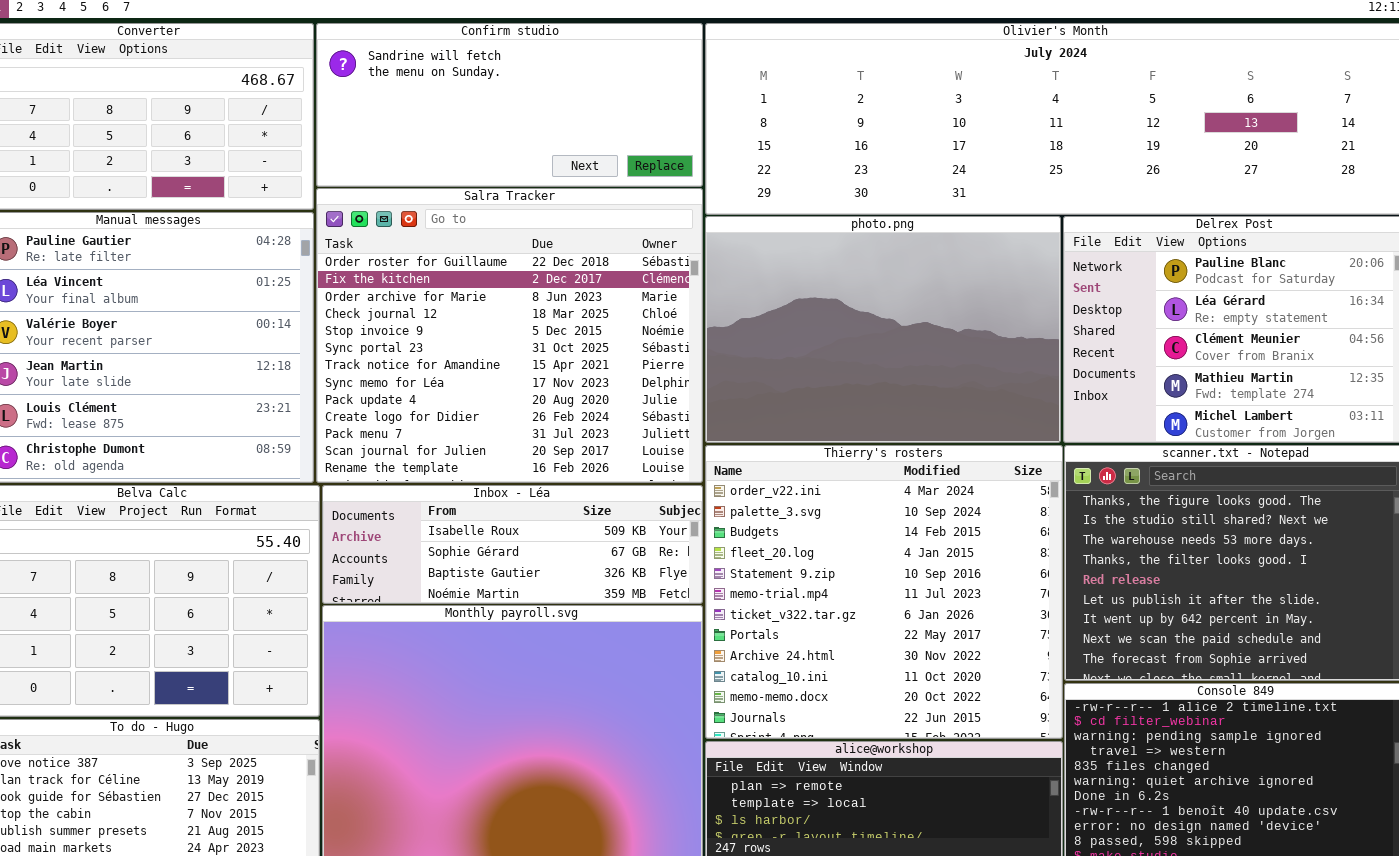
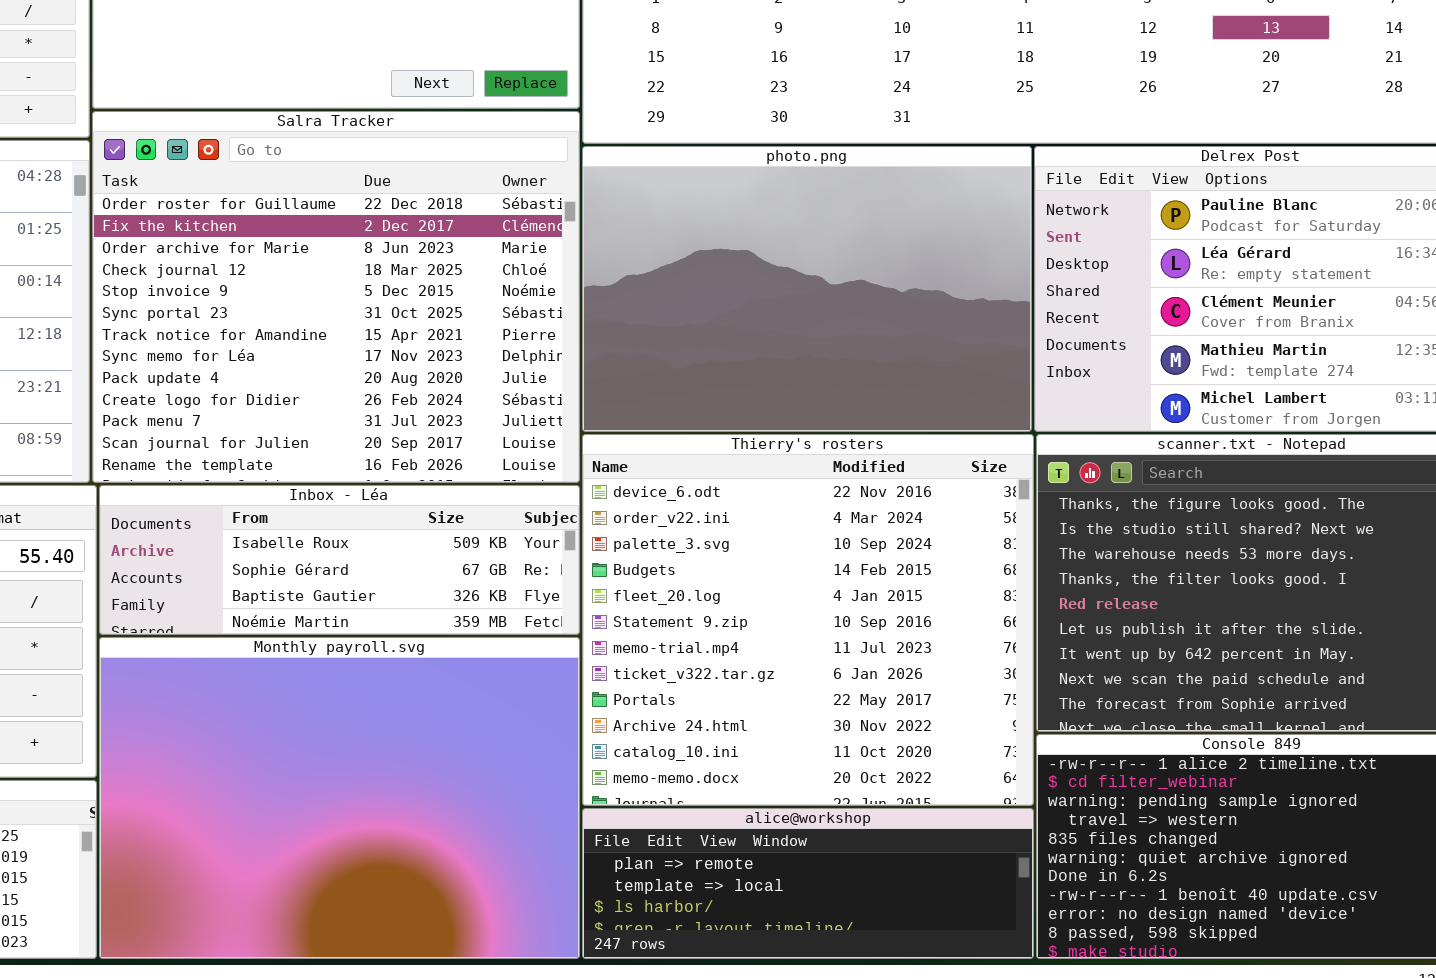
Thierry's rosters: [705,445,1063,739] -> [582,434,1034,806], scrolled up 1 row

